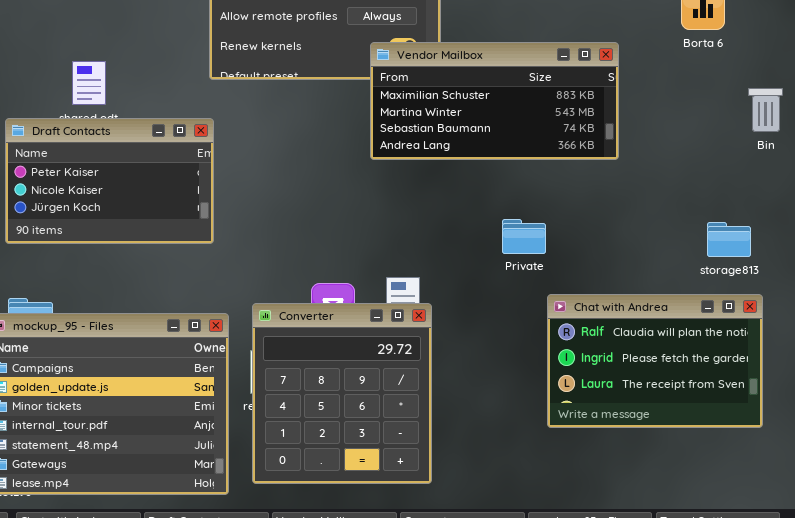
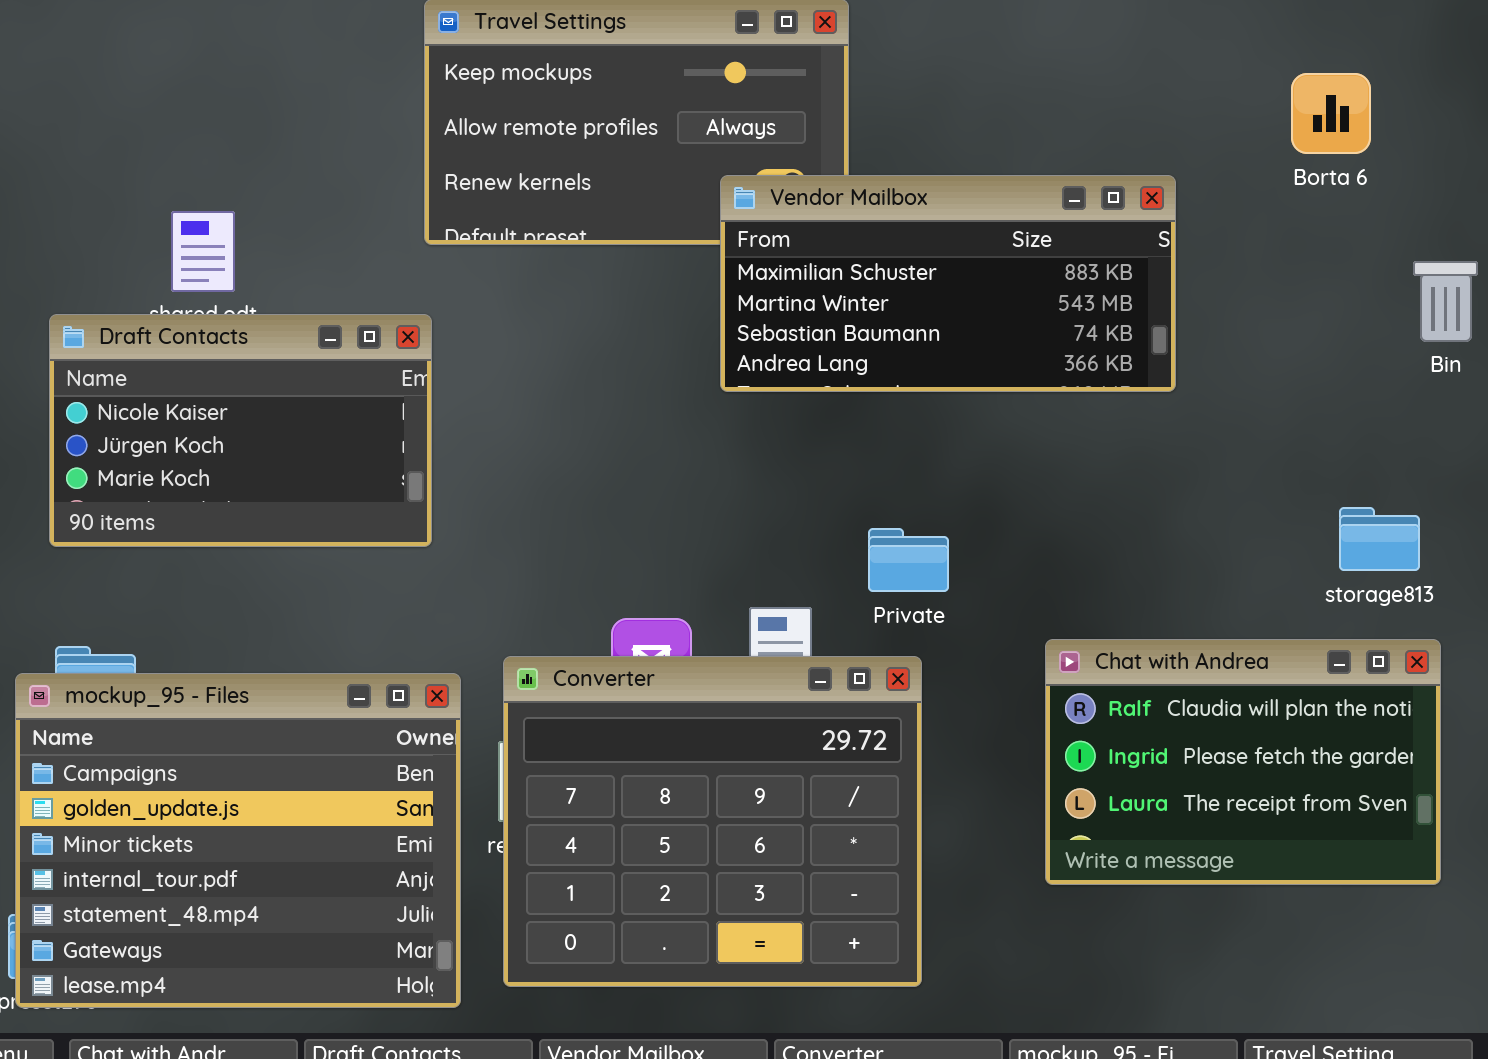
Draft Contacts: [5,118,214,244] -> [49,314,432,547], scrolled down 1 row
Private: [502,219,546,254] -> [868,528,949,592], moved
Converter: [252,303,432,484] -> [503,656,922,987], resized

